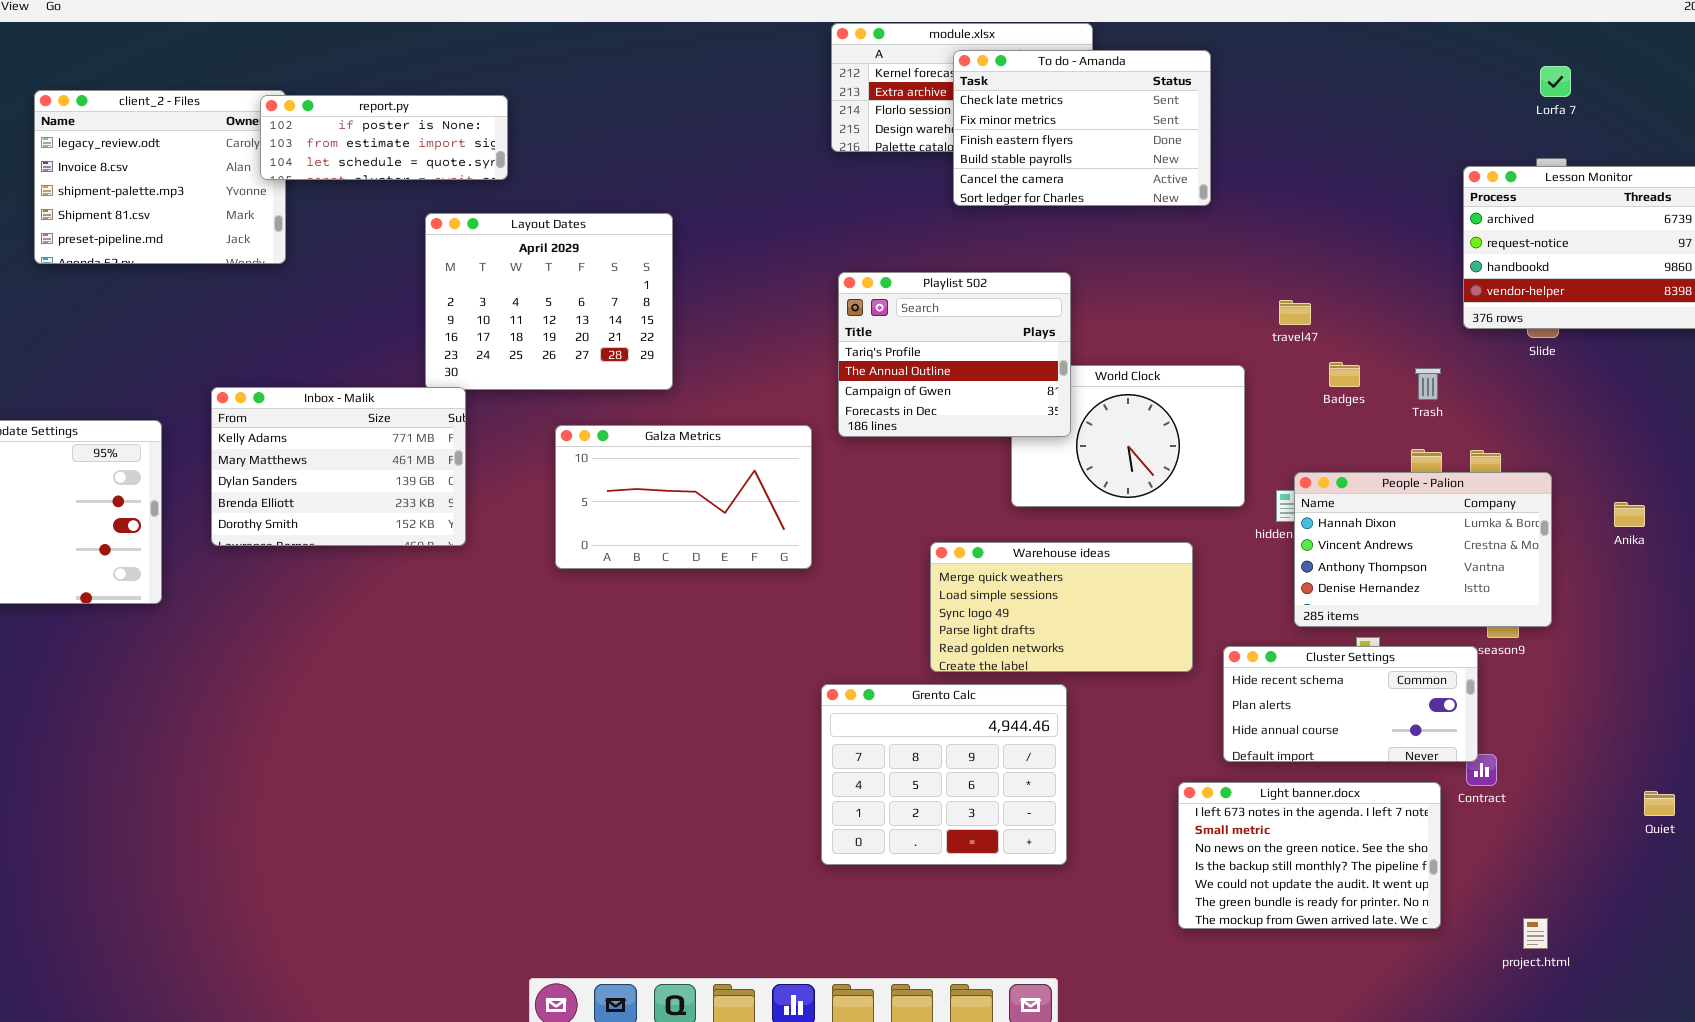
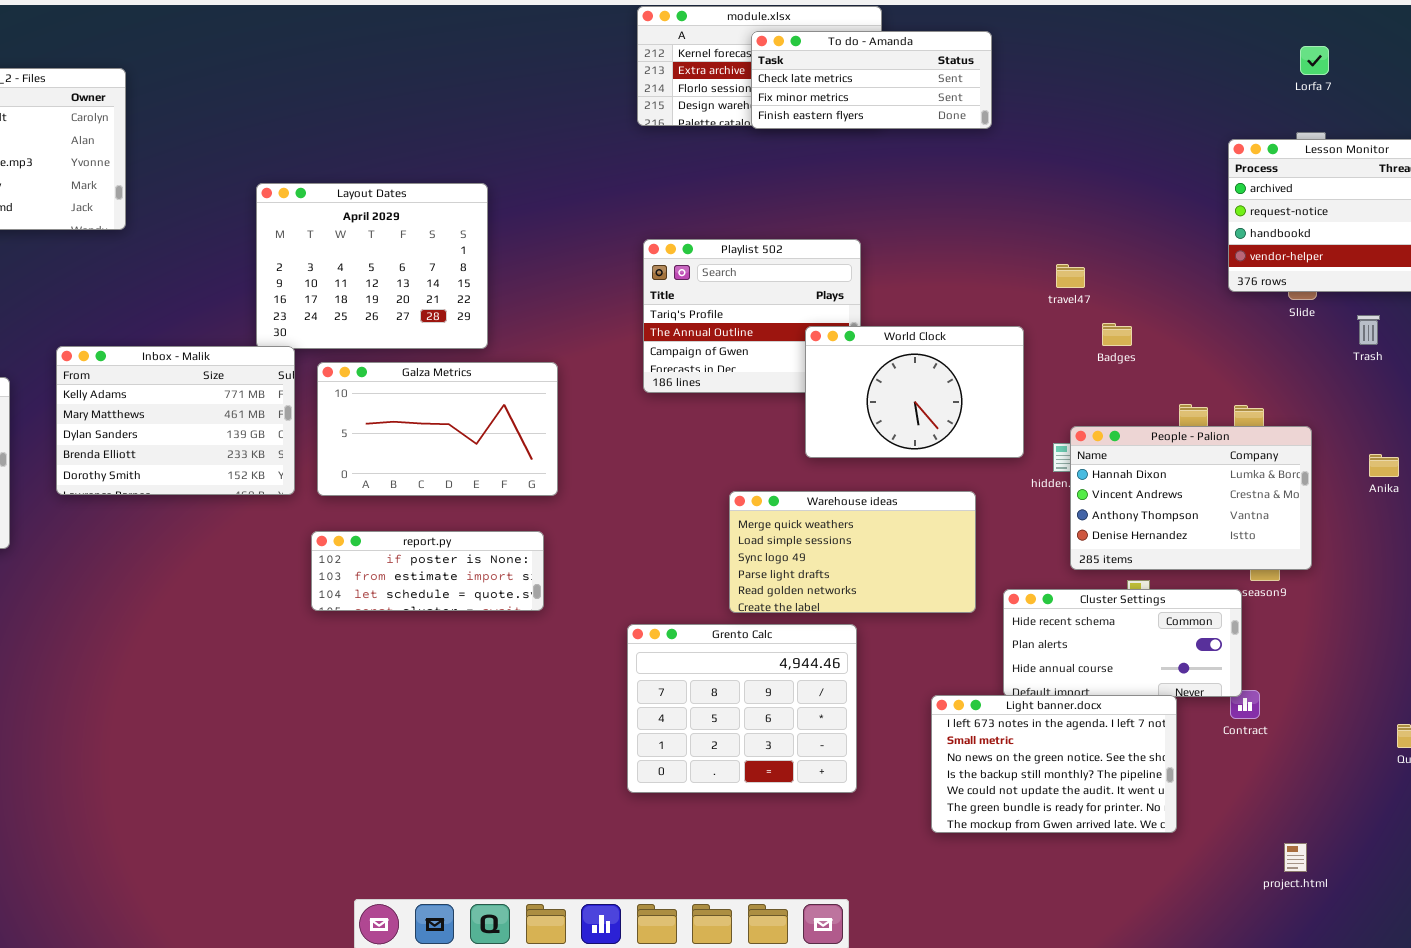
To do - Amanda: [953,50,1211,206] -> [751,31,992,129], resized
report.py: [260,95,508,180] -> [311,531,544,611], moved
World Clock: [1011,365,1245,507] -> [805,326,1024,458], raised
Trash: [1415,368,1441,400] -> [1357,315,1380,345], moved
Galza Metrics: [555,425,812,569] -> [317,362,558,496], moved
Light banner.docx: [1178,782,1441,929] -> [931,695,1177,833], moved

